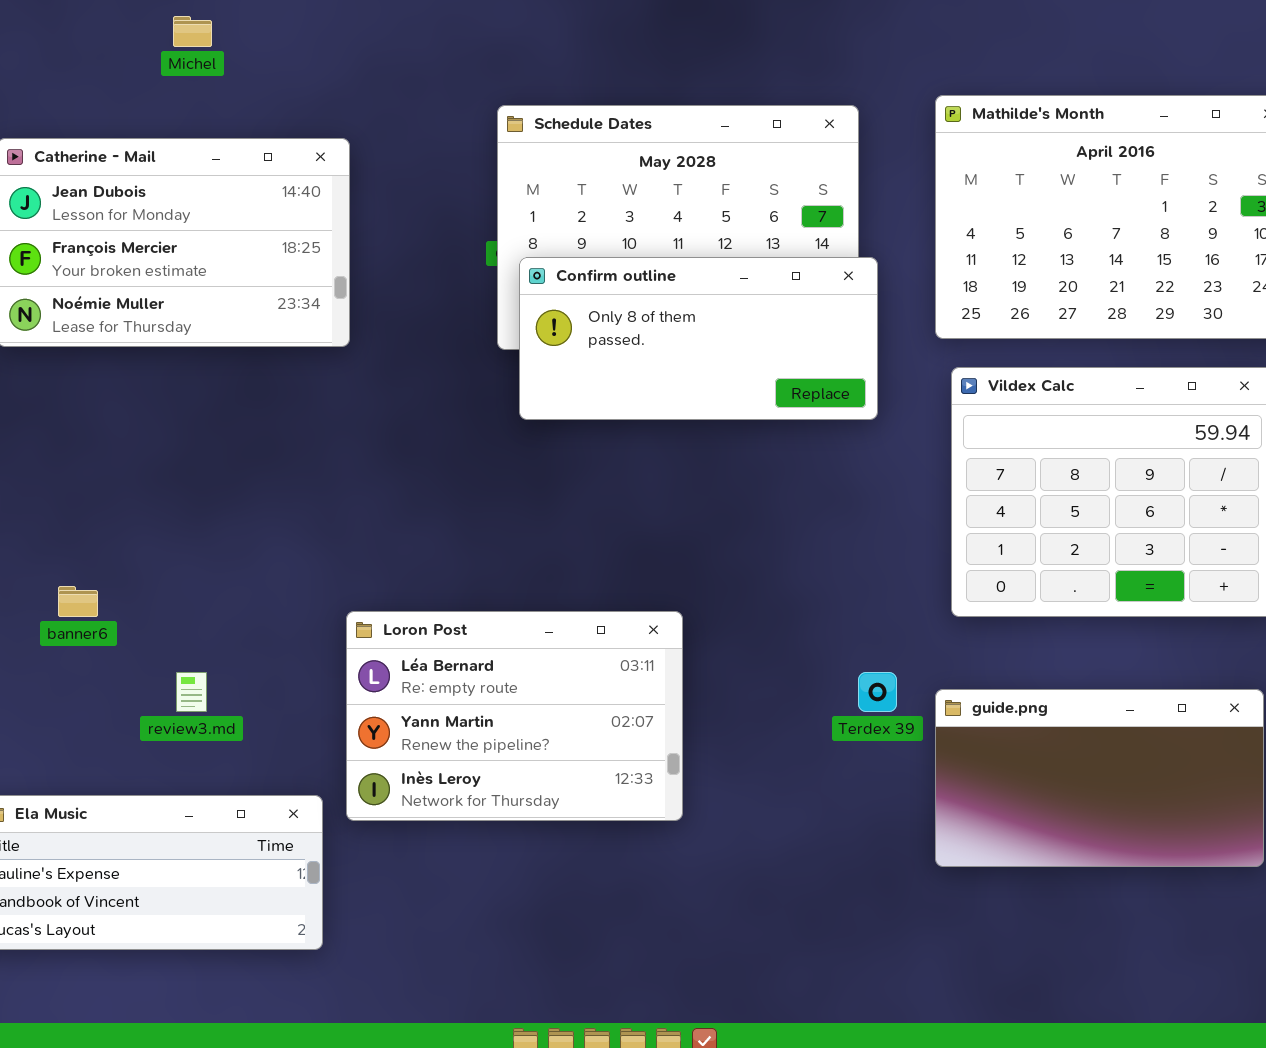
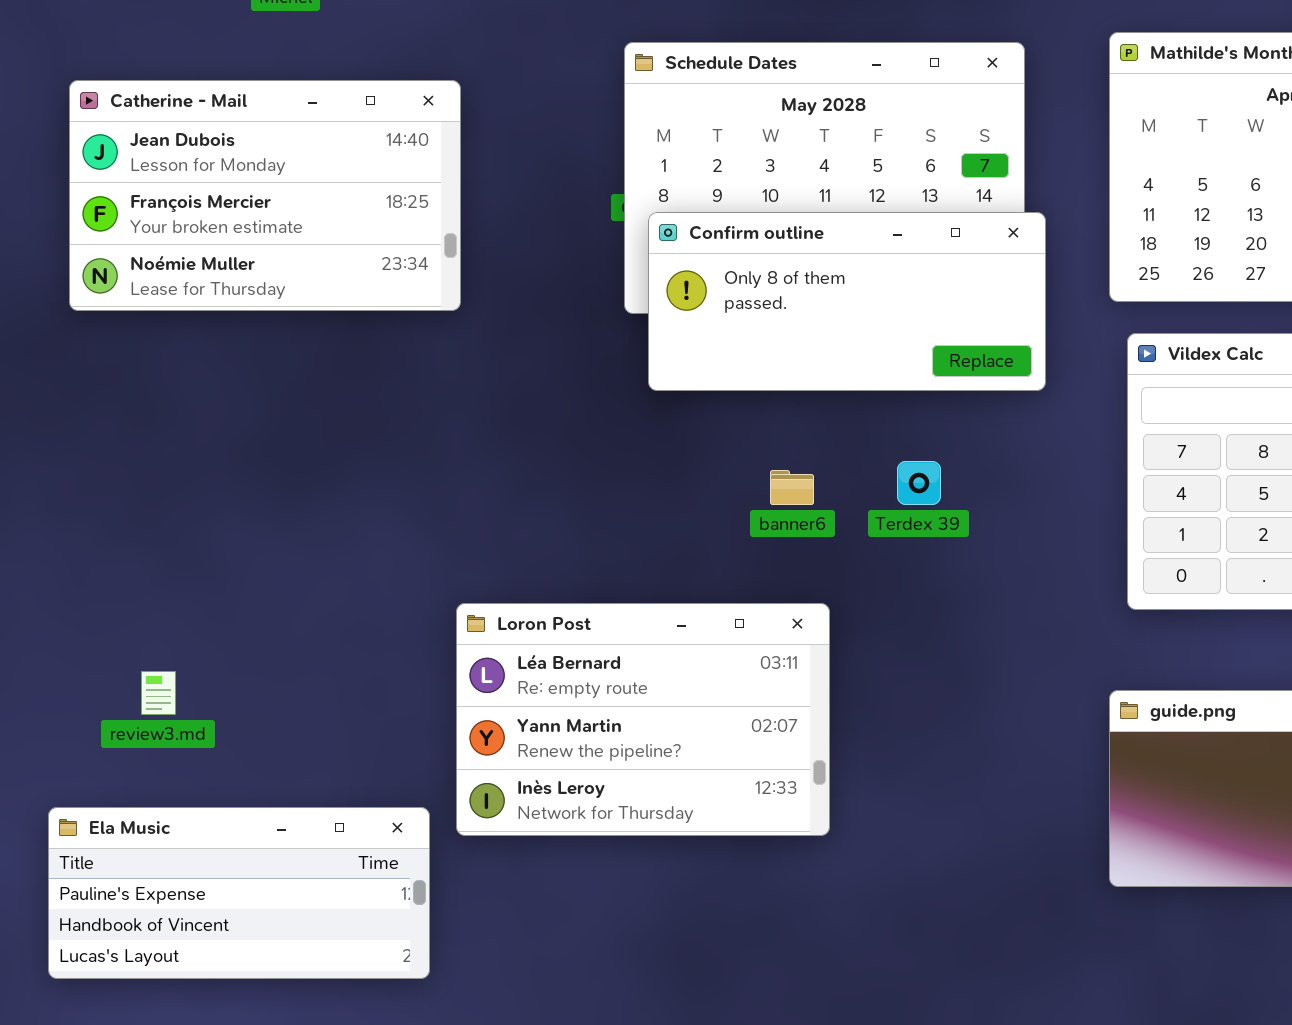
banner6: [58,586,98,617] -> [770,470,814,505], moved
review3.md: [176,672,207,712] -> [141,671,176,715], moved
Terdex 39: [858,672,897,712] -> [897,461,941,505], moved

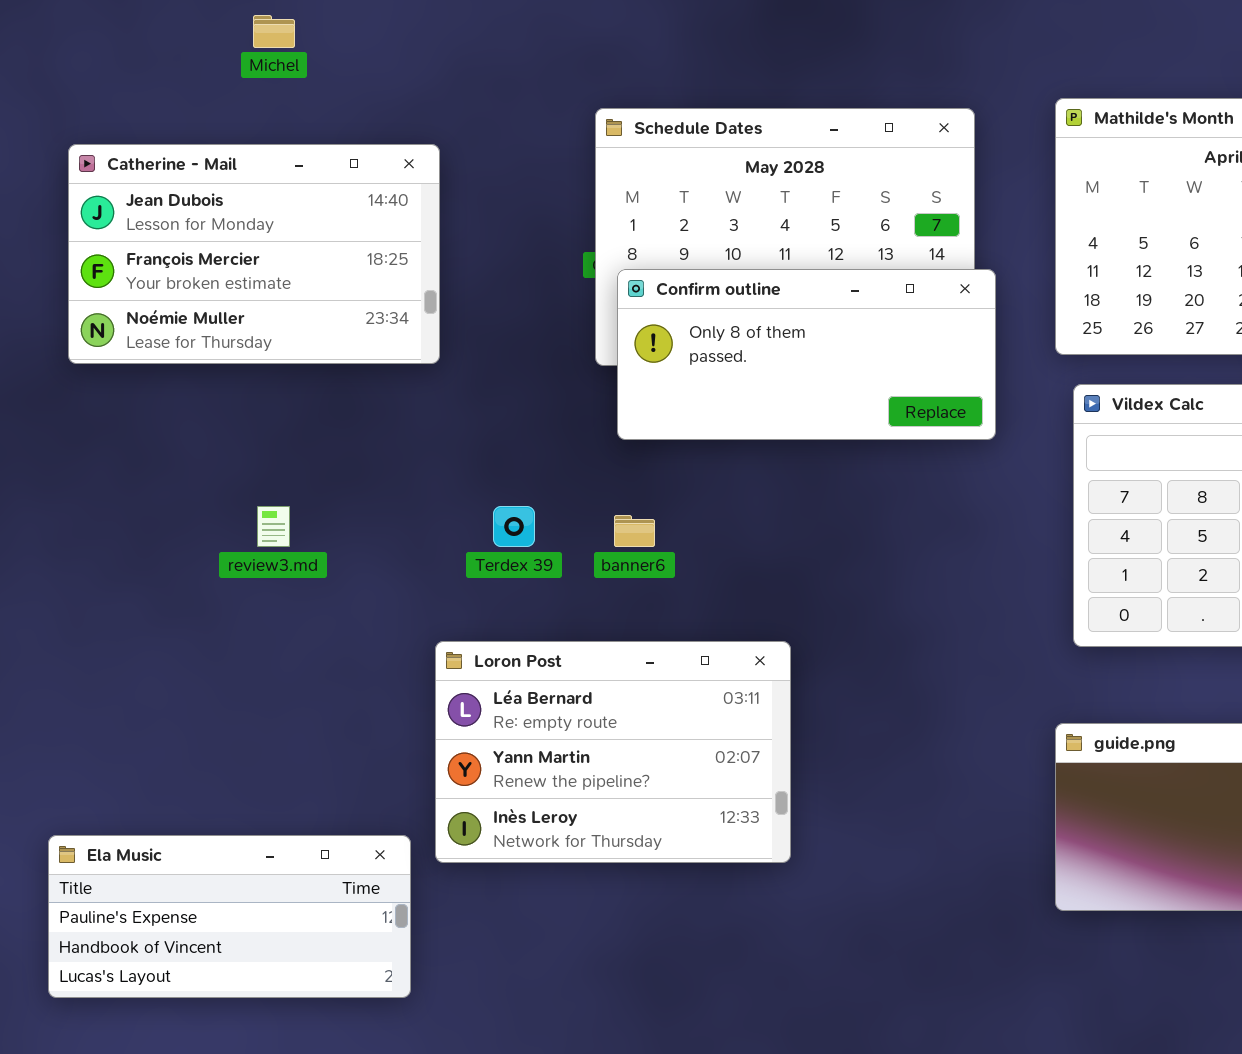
Terdex 39: [897,461,941,505] -> [493,506,535,547], moved
banner6: [770,470,814,505] -> [614,515,655,547], moved
review3.md: [141,671,176,715] -> [257,506,290,547], moved

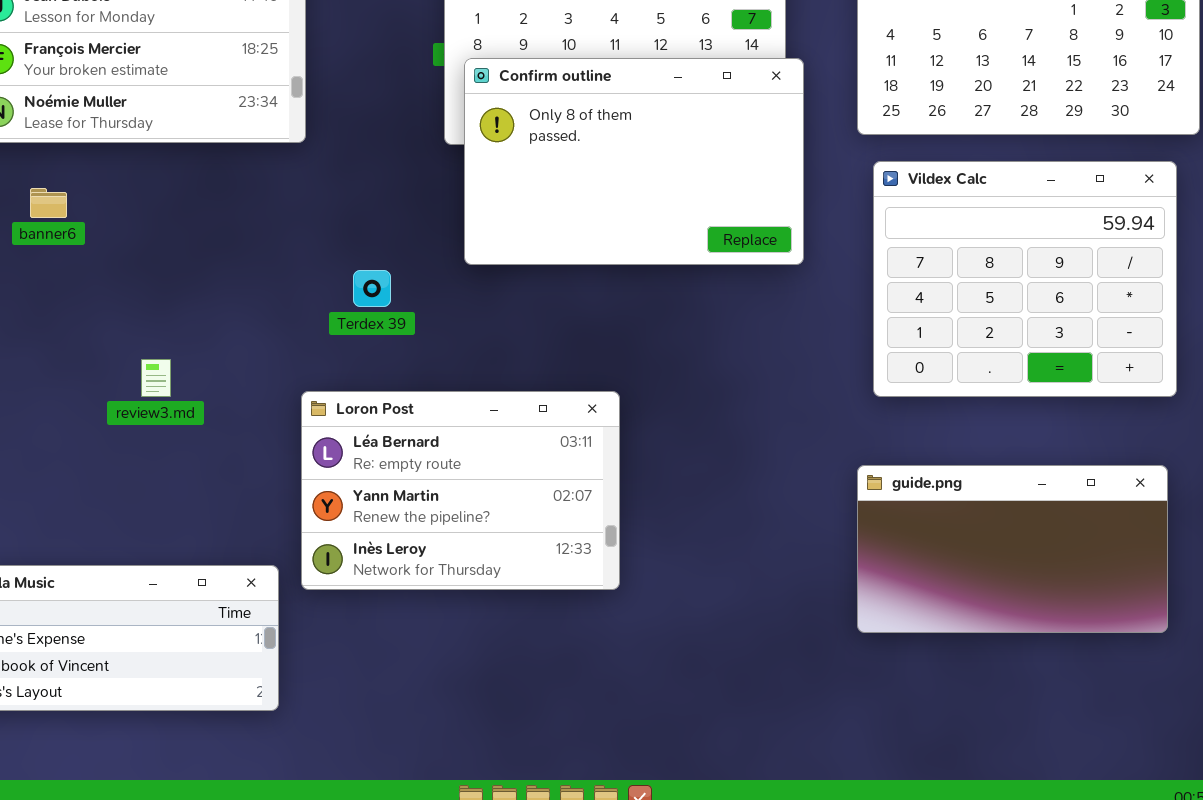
Confirm outline: [617,269,996,440] -> [464,58,804,265], resized
review3.md: [257,506,290,547] -> [141,359,171,397], moved
banner6: [614,515,655,547] -> [30,188,67,218], moved

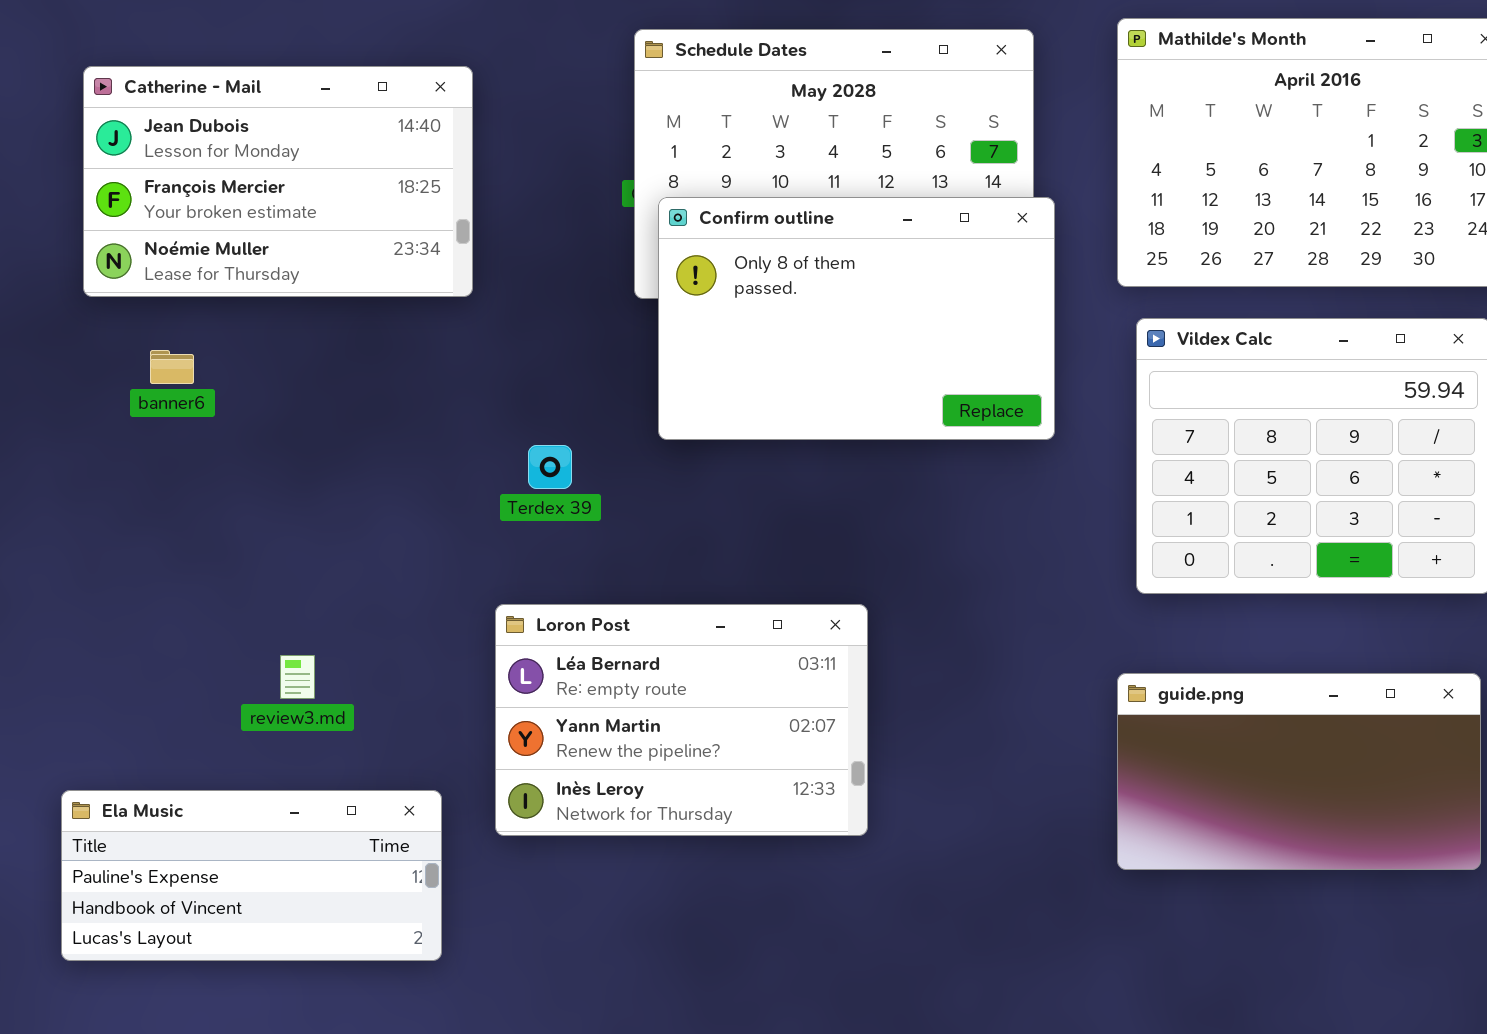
review3.md: [141,359,171,397] -> [280,655,315,699], moved
Loron Post: [301,391,620,590] -> [495,604,868,836], moved

